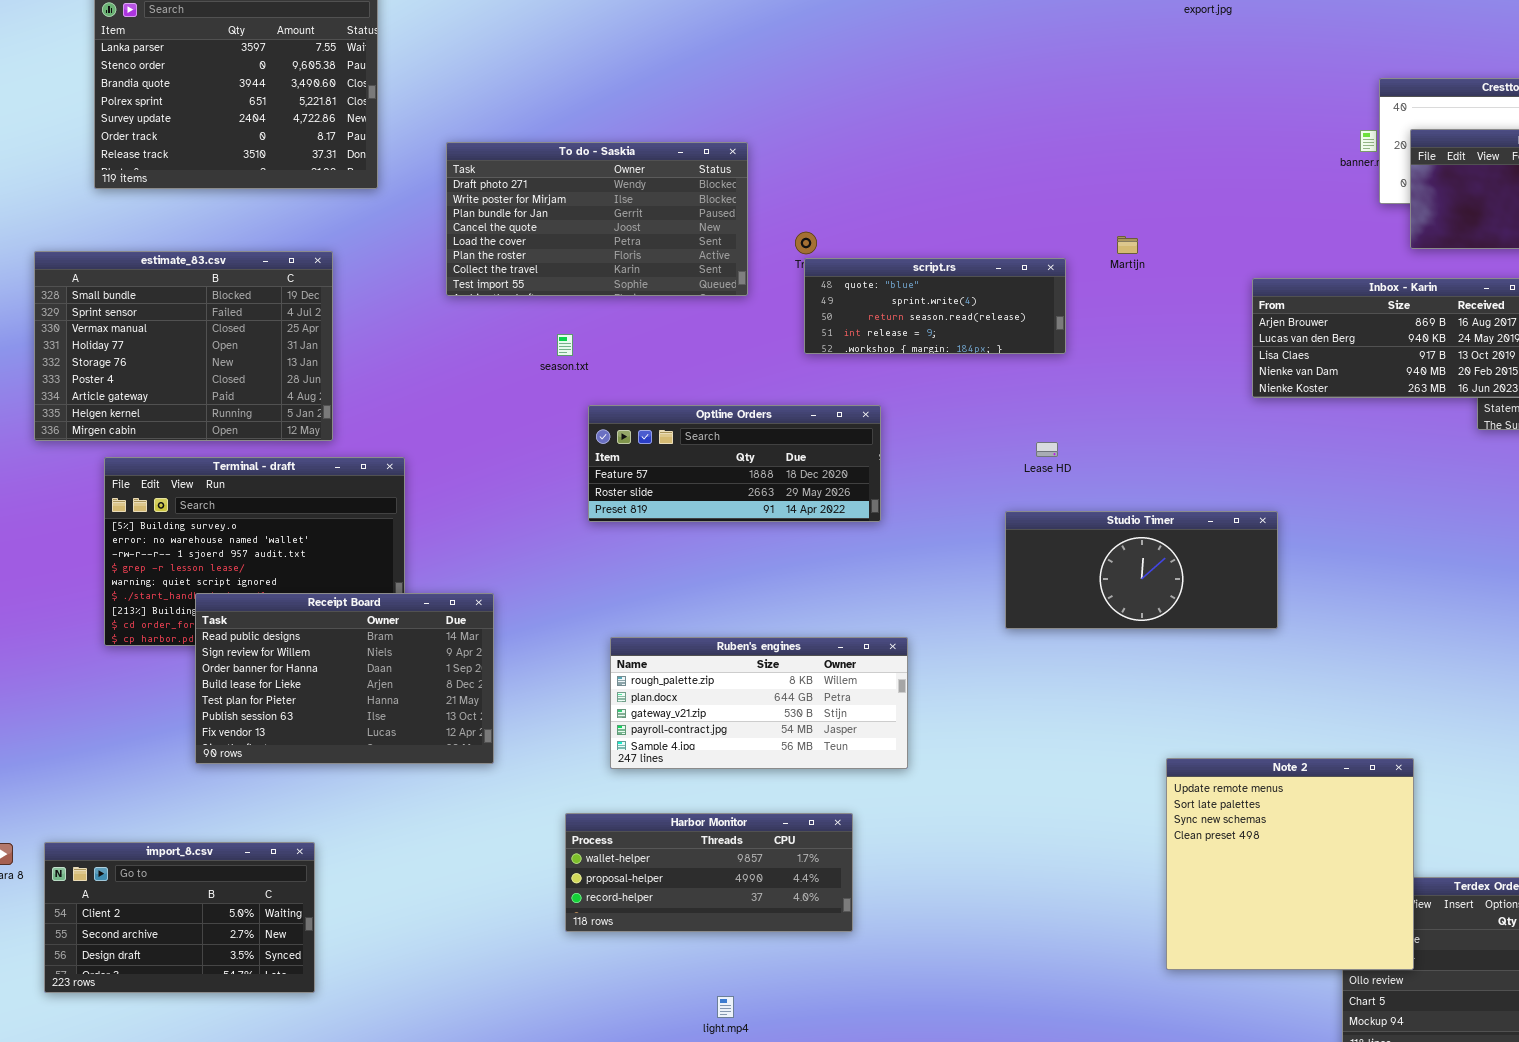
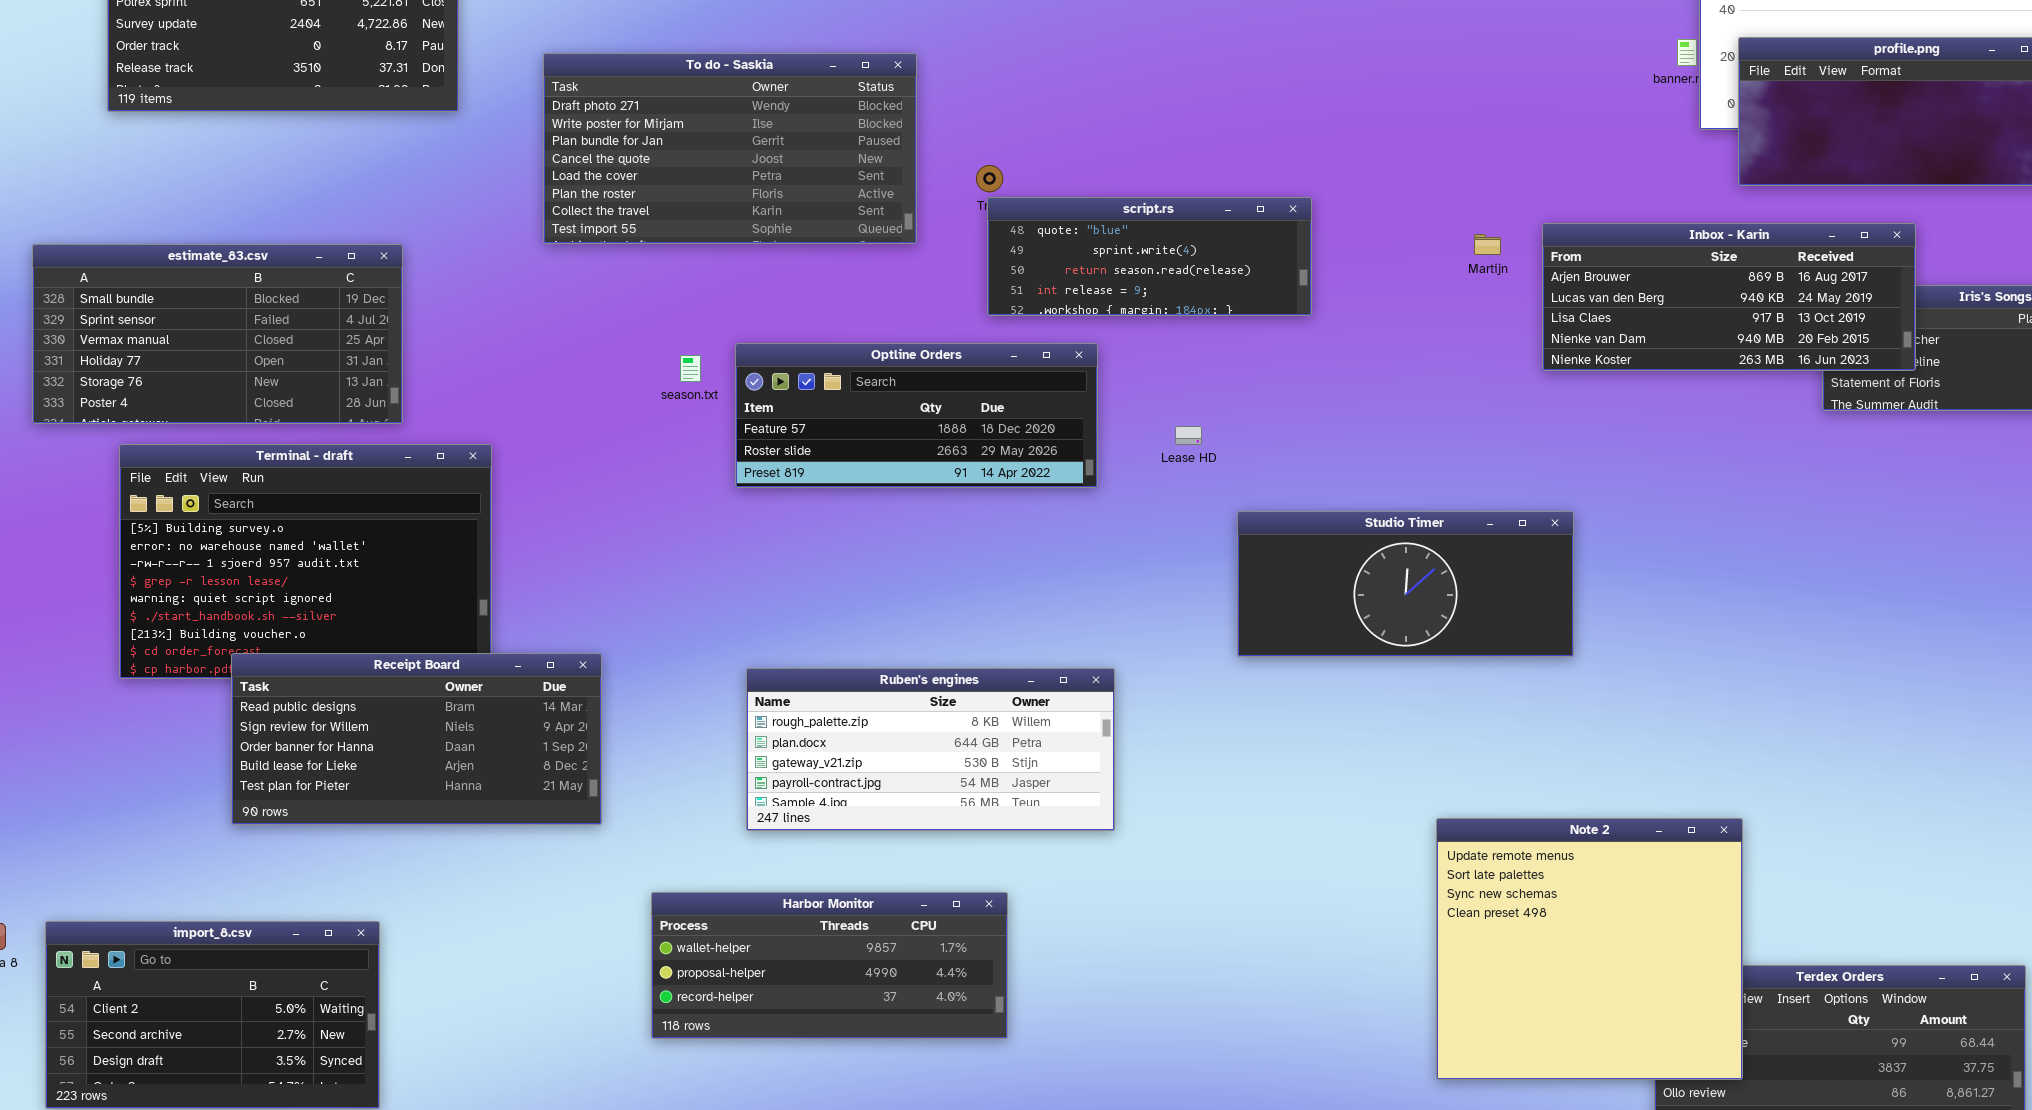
Martijn: [1117,236,1138,254] -> [1474,234,1501,255], moved
estimate_83.csv: [34,251,333,441] -> [32,244,403,424], resized
season.txt: [557,334,573,356] -> [680,355,701,382], moved
Optline Orders: [588,405,881,522] -> [735,343,1098,488], moved
Lease HD: [1036,442,1058,457] -> [1175,426,1202,445], moved
Receipt Board: [195,593,494,764] -> [231,653,602,825], resized
Harbor Monitor: [565,813,853,932] -> [651,892,1008,1039], moved

